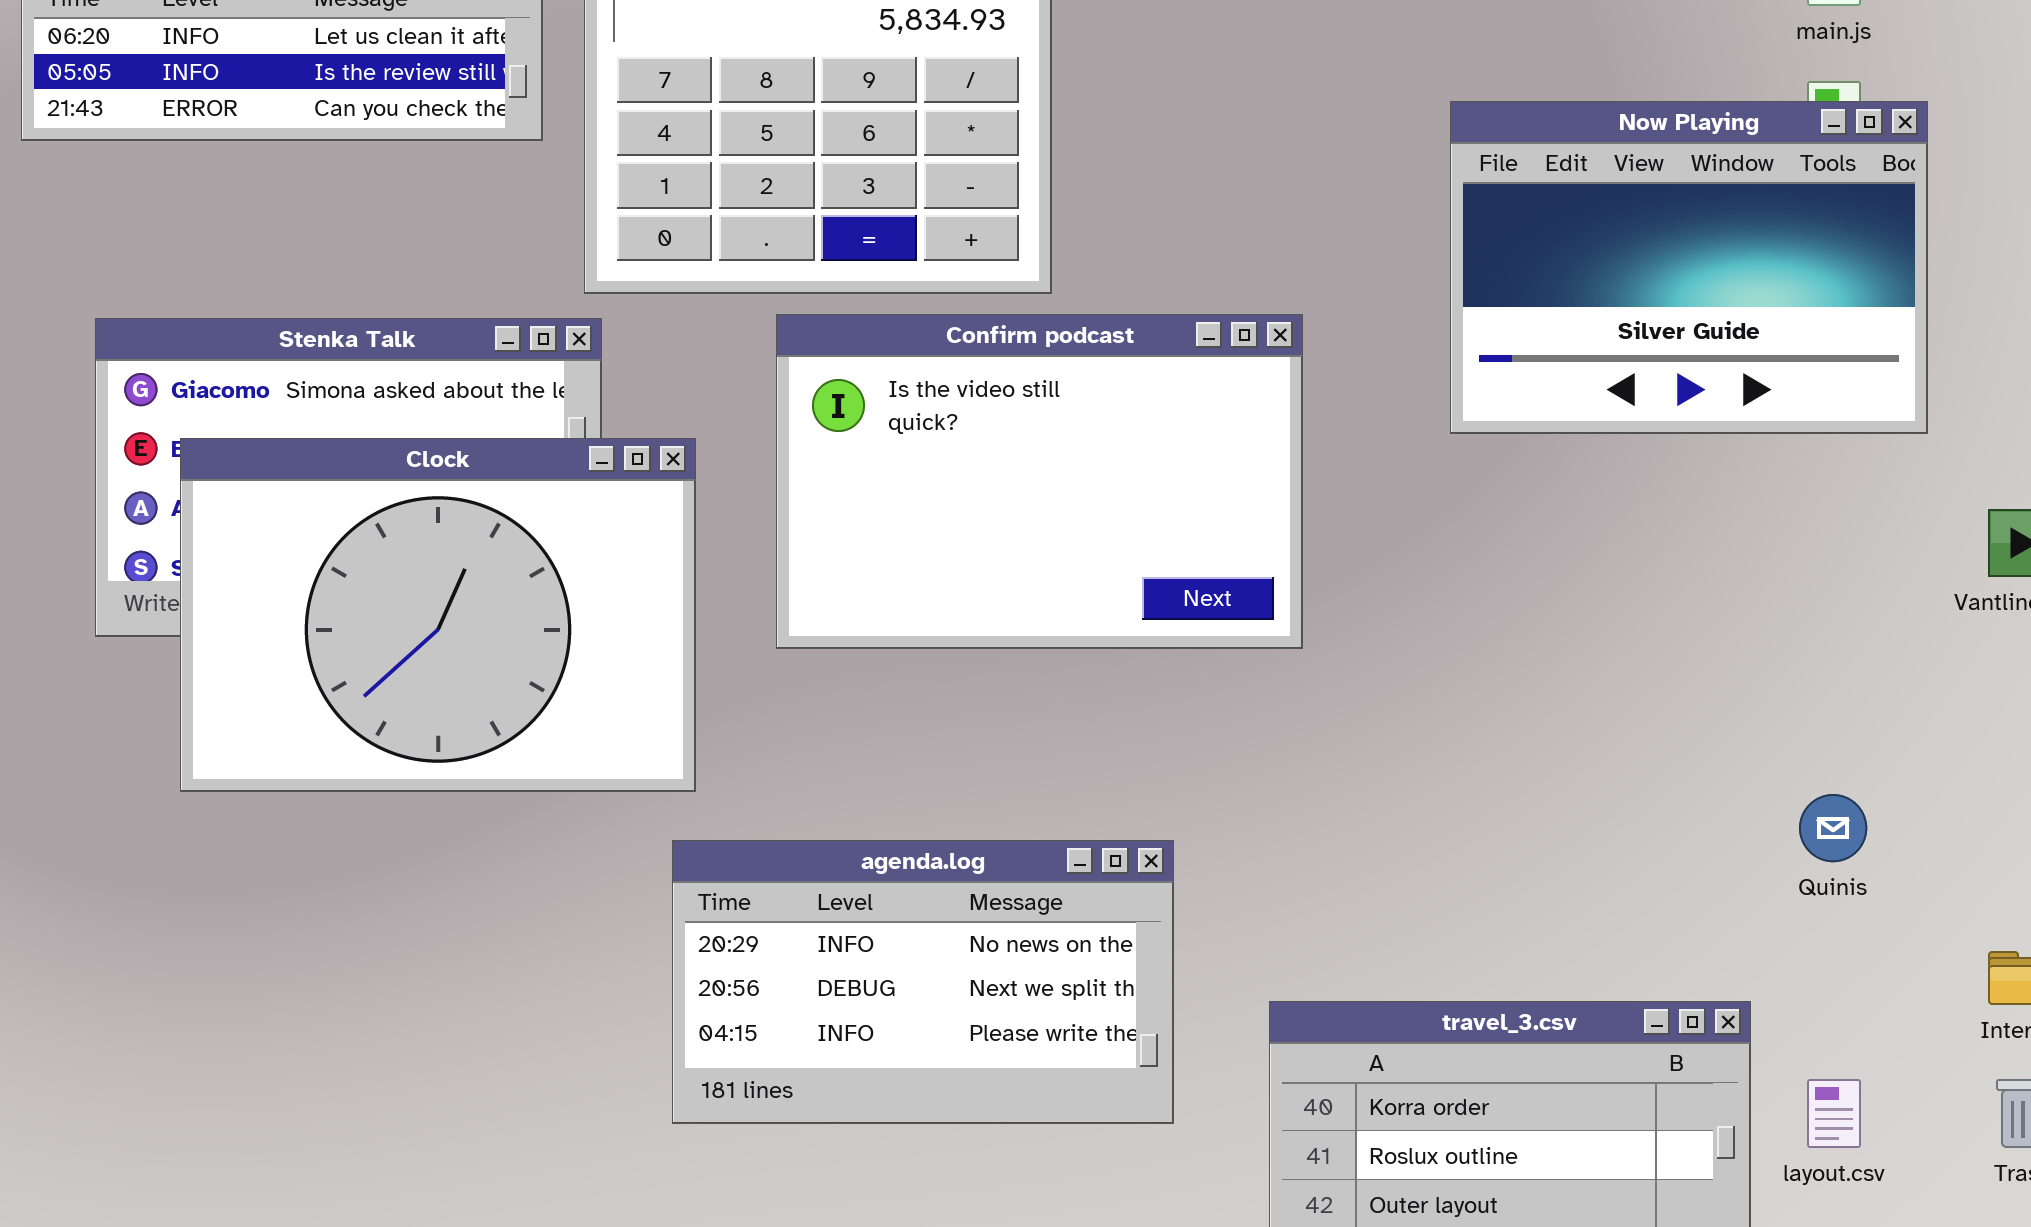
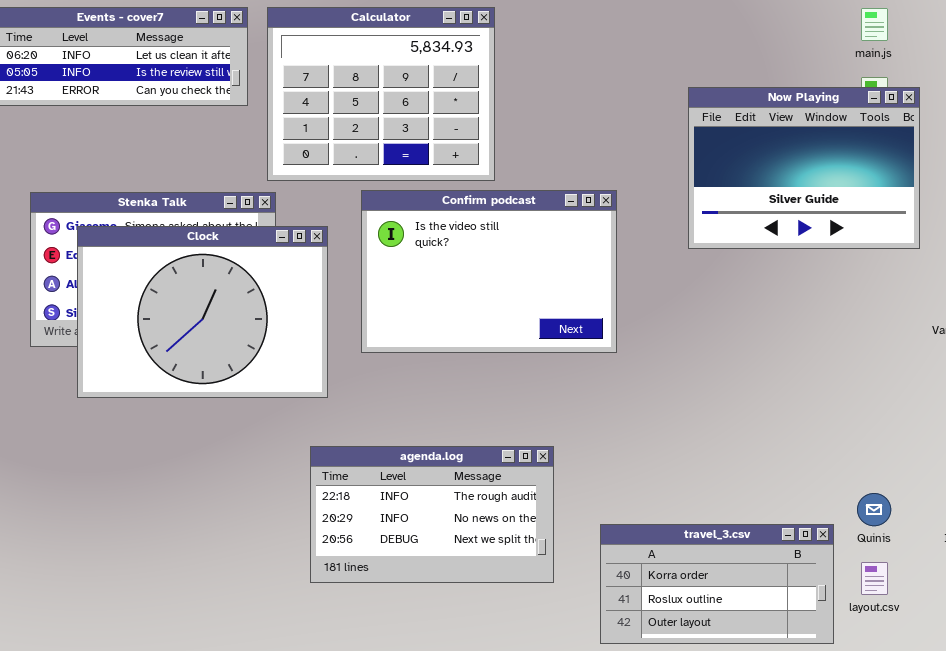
Clock: [180,438,696,792] -> [77,226,328,398], moved
Quinis: [1799,794,1867,862] -> [857,493,891,526], moved
agenda.log: [672,840,1174,1124] -> [310,446,554,583], scrolled up 1 row

